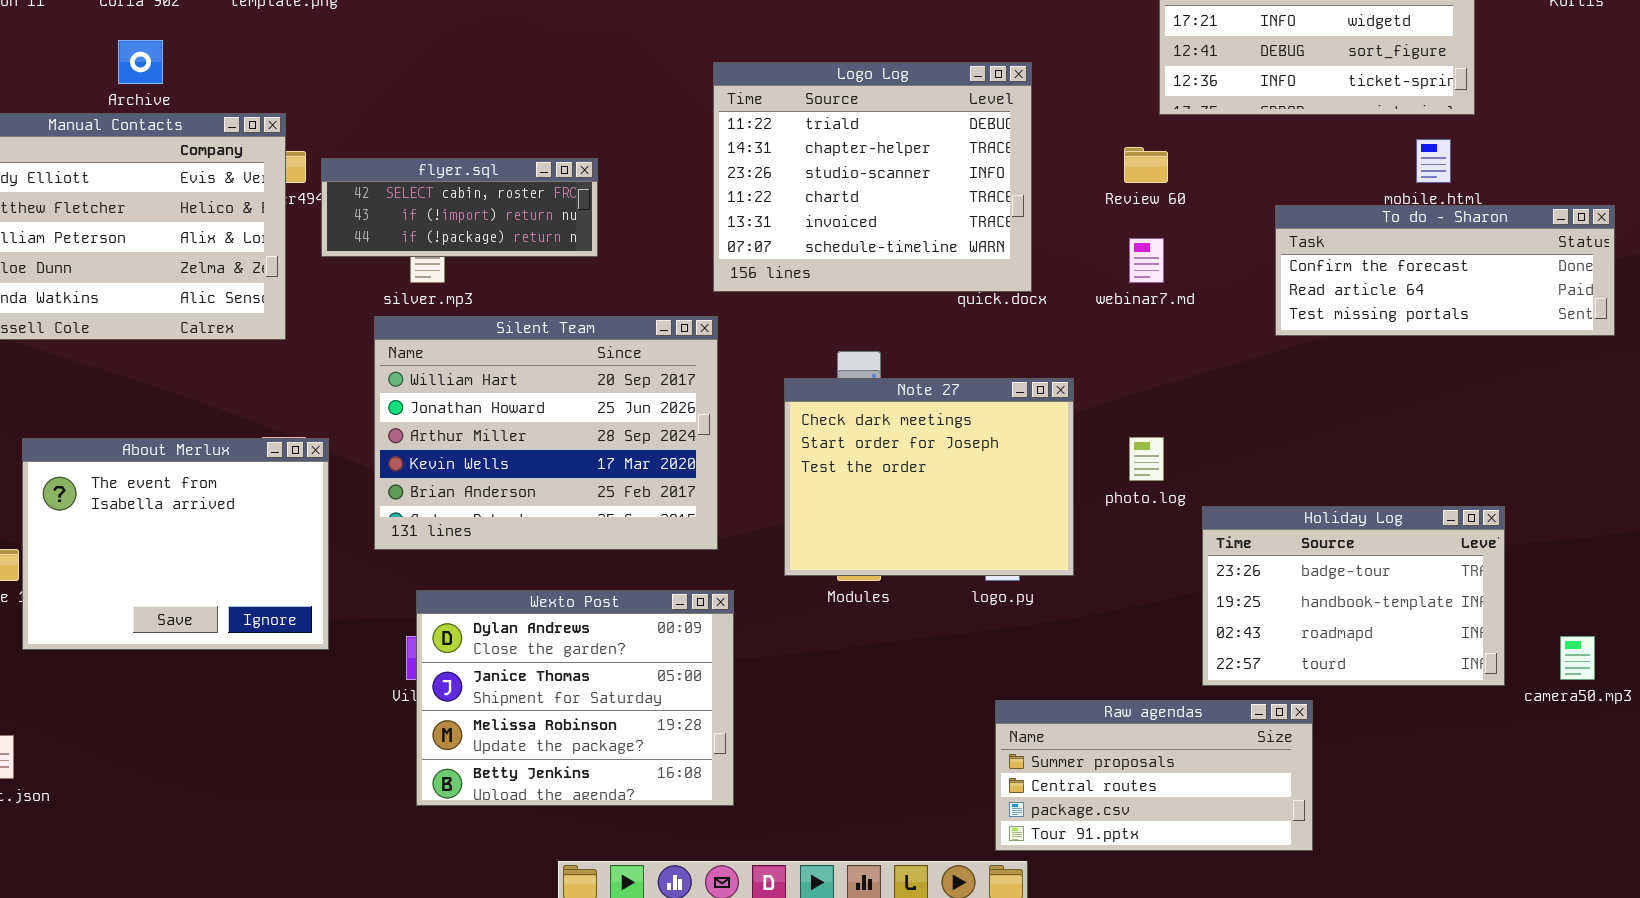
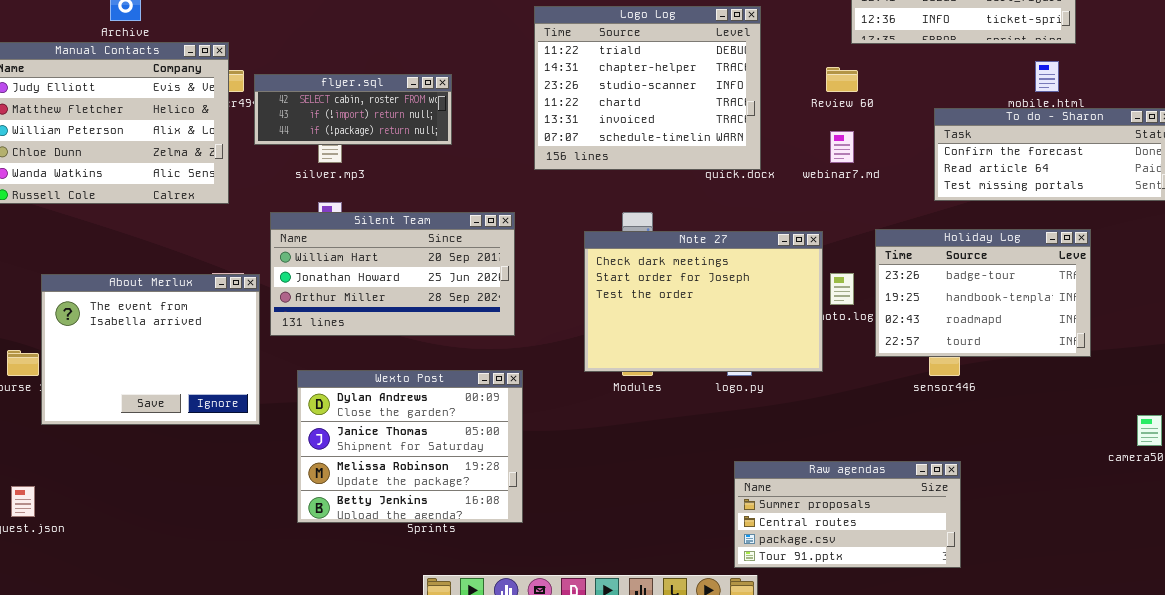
Silent Team: [374,316,718,550] -> [270,212,515,336], moved, resized
Note 27: [784,378,1074,576] -> [584,231,823,372], resized
Holiday Log: [1202,506,1505,686] -> [875,229,1091,357], moved
Wexto Post: [416,590,734,806] -> [297,370,523,523], moved

